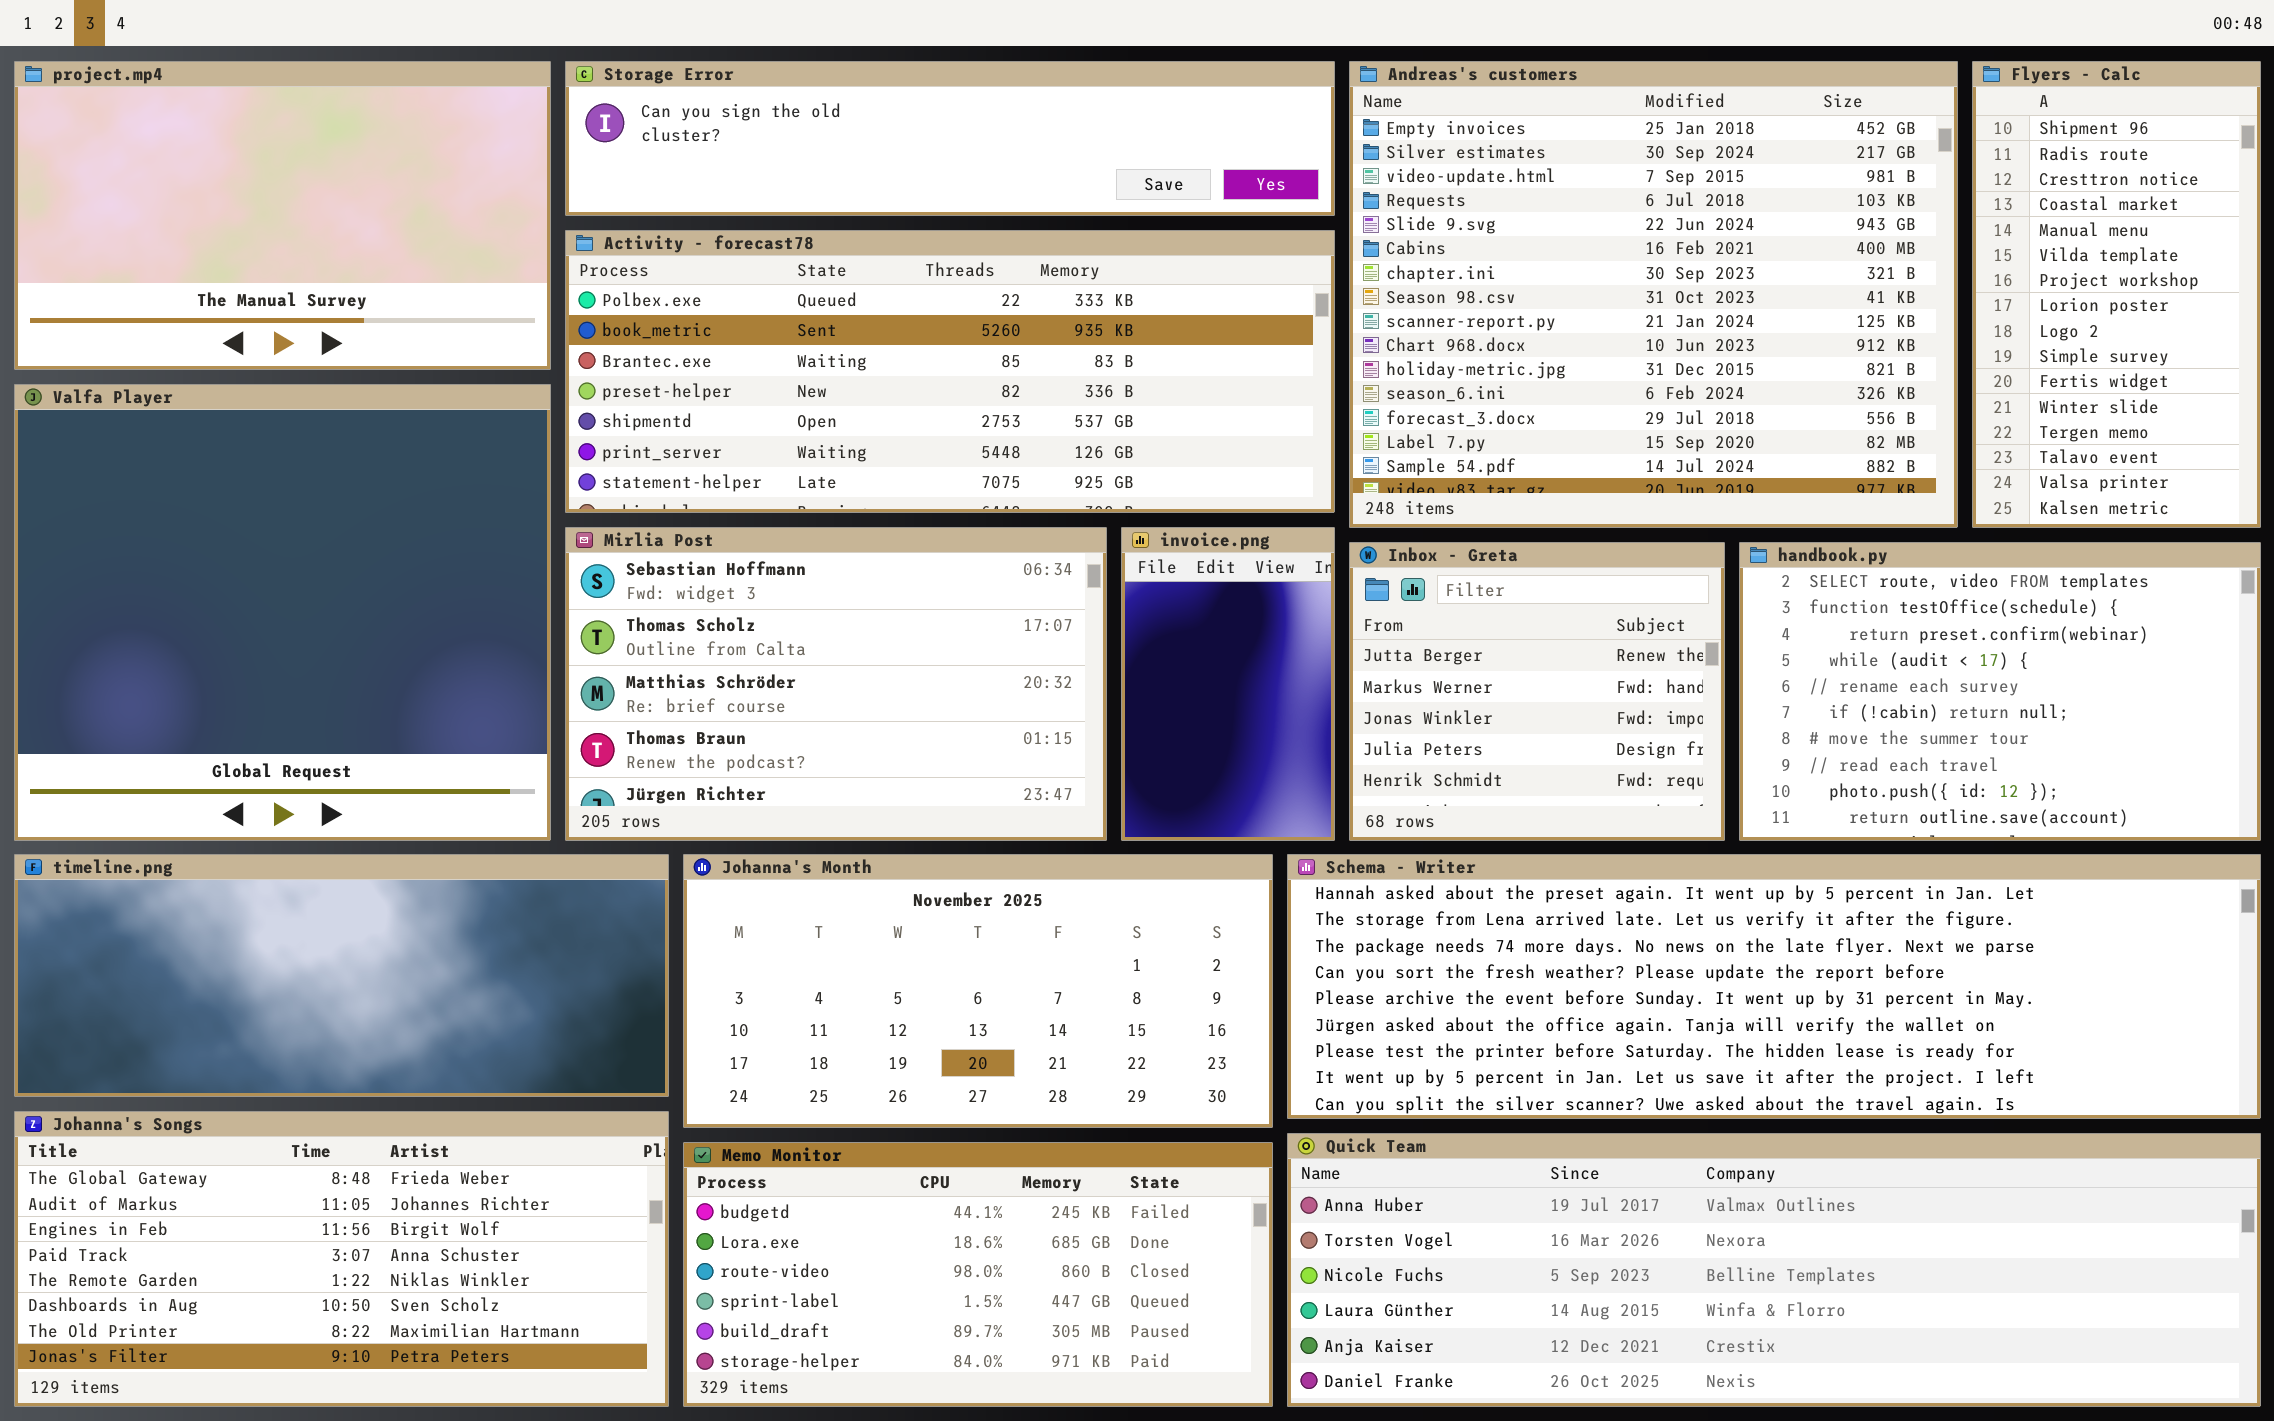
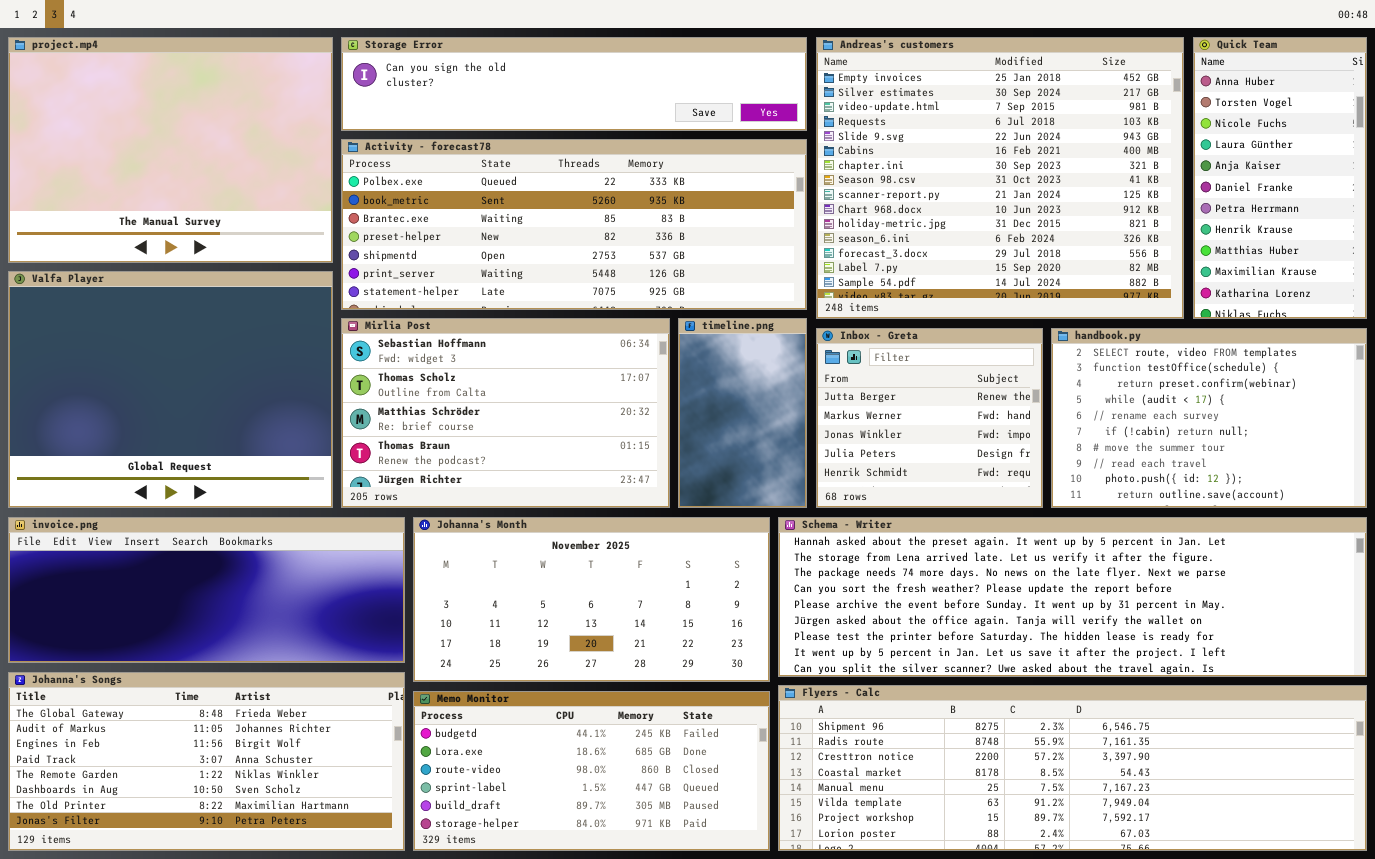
project.mp4: [14,61,551,370] -> [8,37,333,263], resized
Flyers - Calc: [1972,61,2261,528] -> [778,685,1367,851], moved, resized
Valfa Player: [14,384,551,841] -> [8,271,333,508], resized
invoice.png: [1121,527,1335,841] -> [8,517,405,663], moved, resized
timeline.png: [14,854,669,1097] -> [678,318,807,508], moved, resized
Quick Team: [1287,1133,2261,1407] -> [1193,37,1367,319], moved, resized

